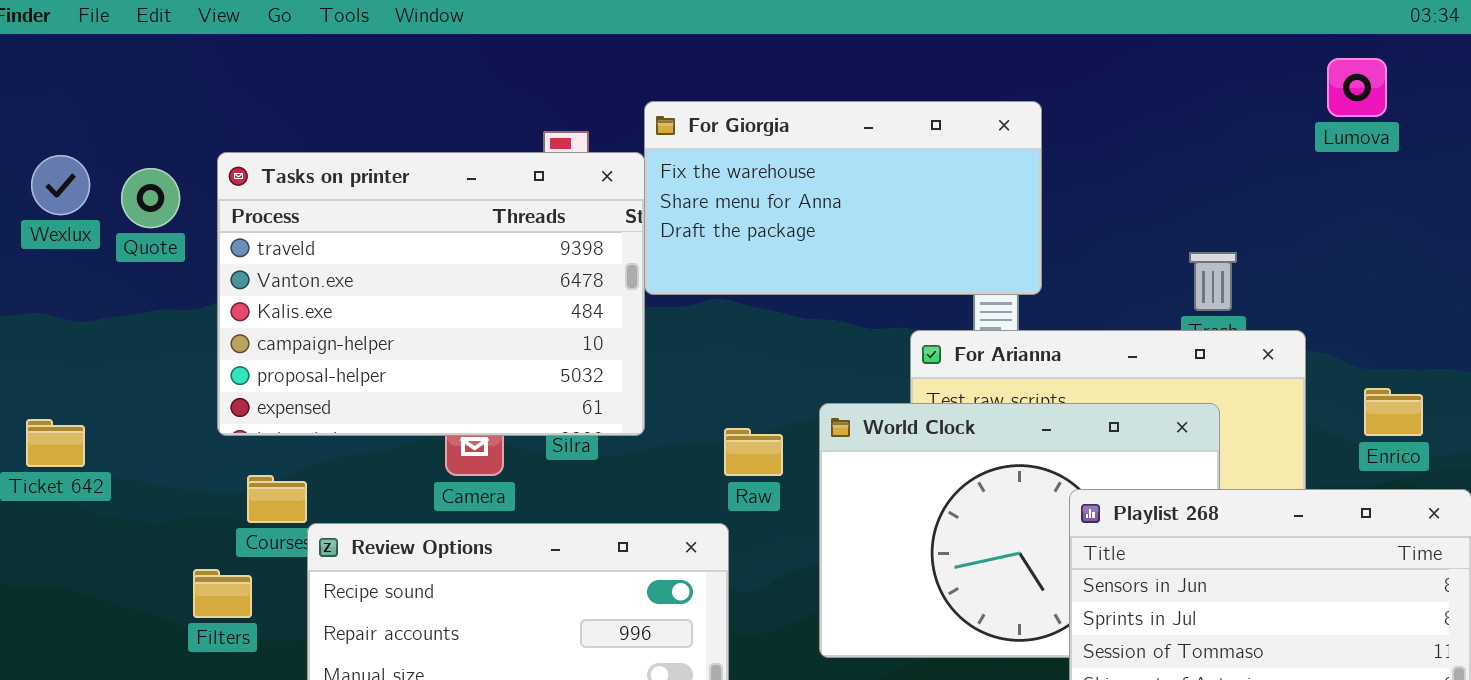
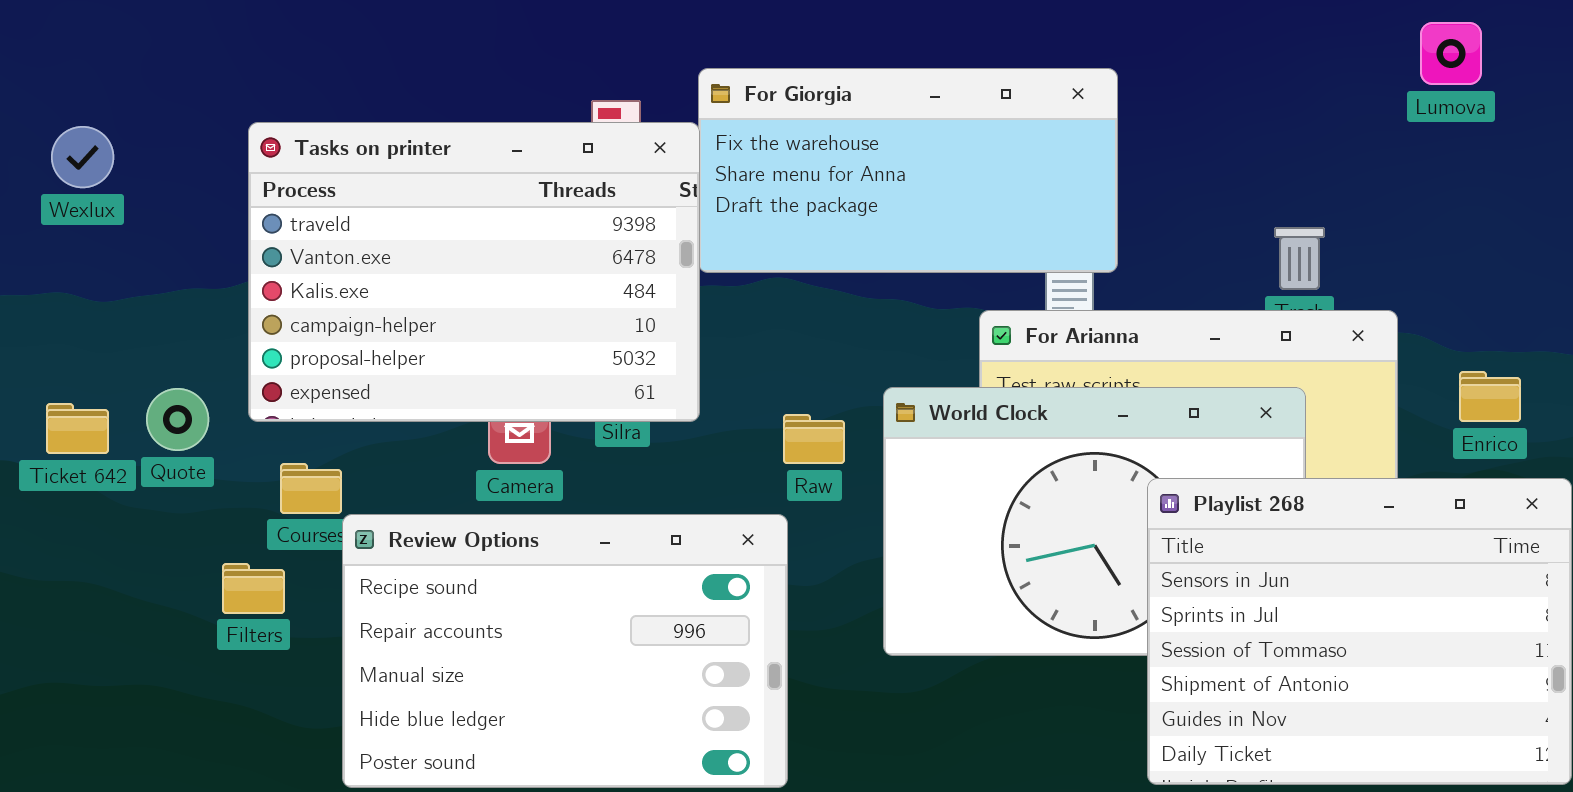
Quote: [121,168,180,228] -> [146,388,209,451], moved

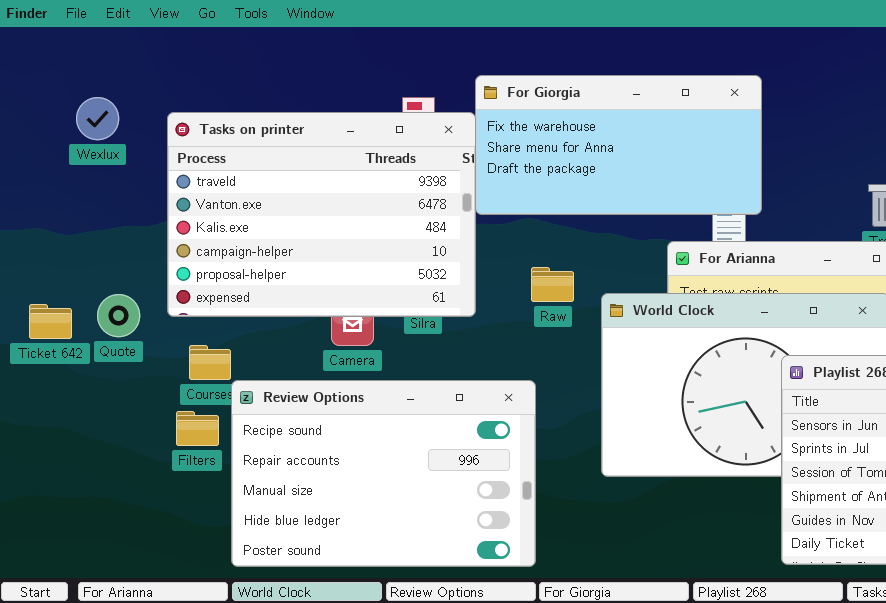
Wexlux: [51,126,114,188] -> [76,97,119,140], moved
Raw: [783,414,845,464] -> [531,267,574,302], moved
Filters: [222,563,285,614] -> [176,411,219,446], moved

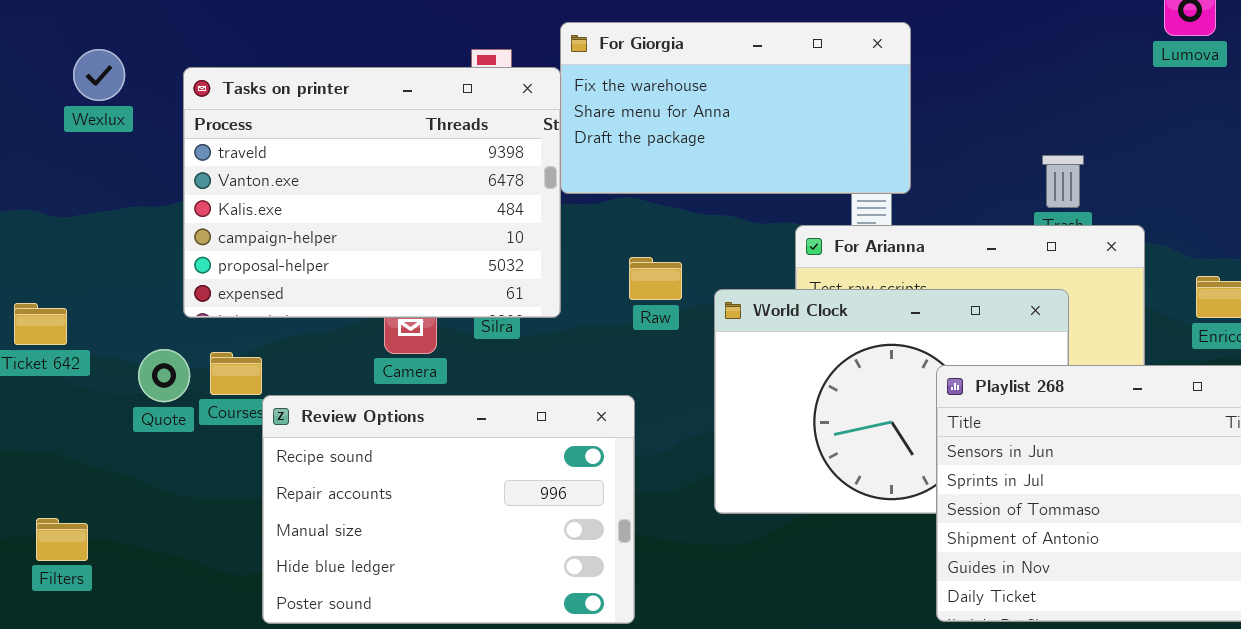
Quote: [97,294,140,337] -> [138,349,190,402], moved
Filters: [176,411,219,446] -> [36,518,88,561], moved

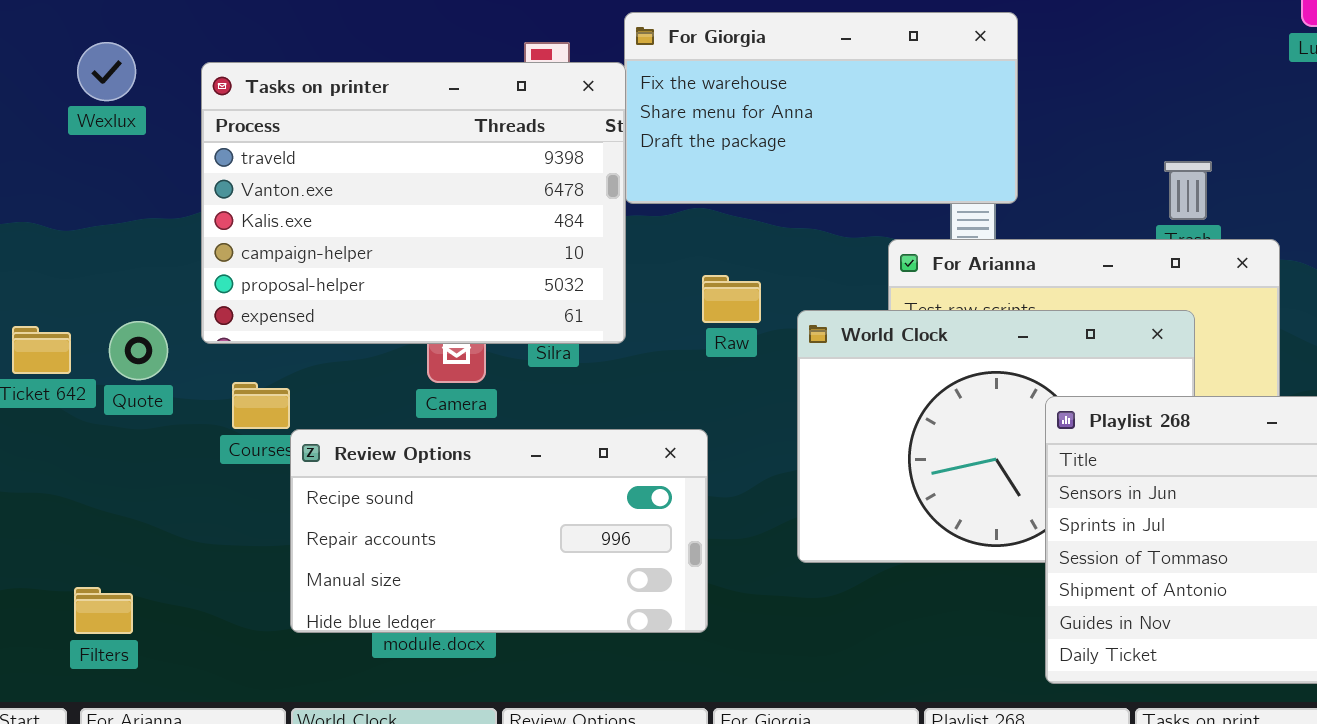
Quote: [138,349,190,402] -> [109,321,168,380], moved
Review Options: [262,395,635,624] -> [290,429,708,633], resized
Filters: [36,518,88,561] -> [74,587,133,634], moved

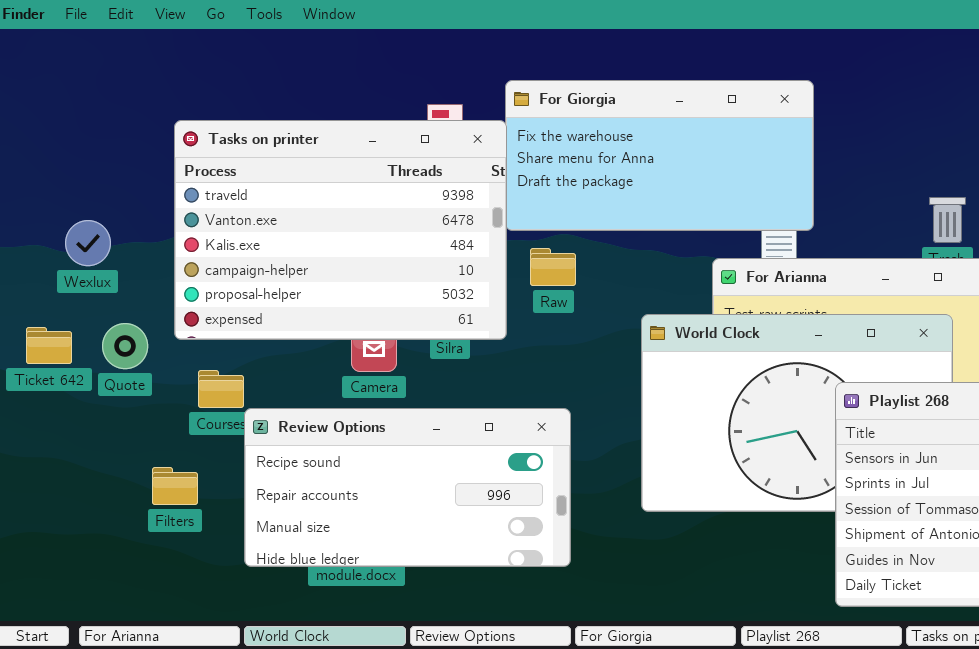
Wexlux: [77,42,136,101] -> [65,220,111,266], moved
Raw: [702,275,761,323] -> [530,248,576,286], moved
Filters: [74,587,133,634] -> [152,467,198,505], moved

